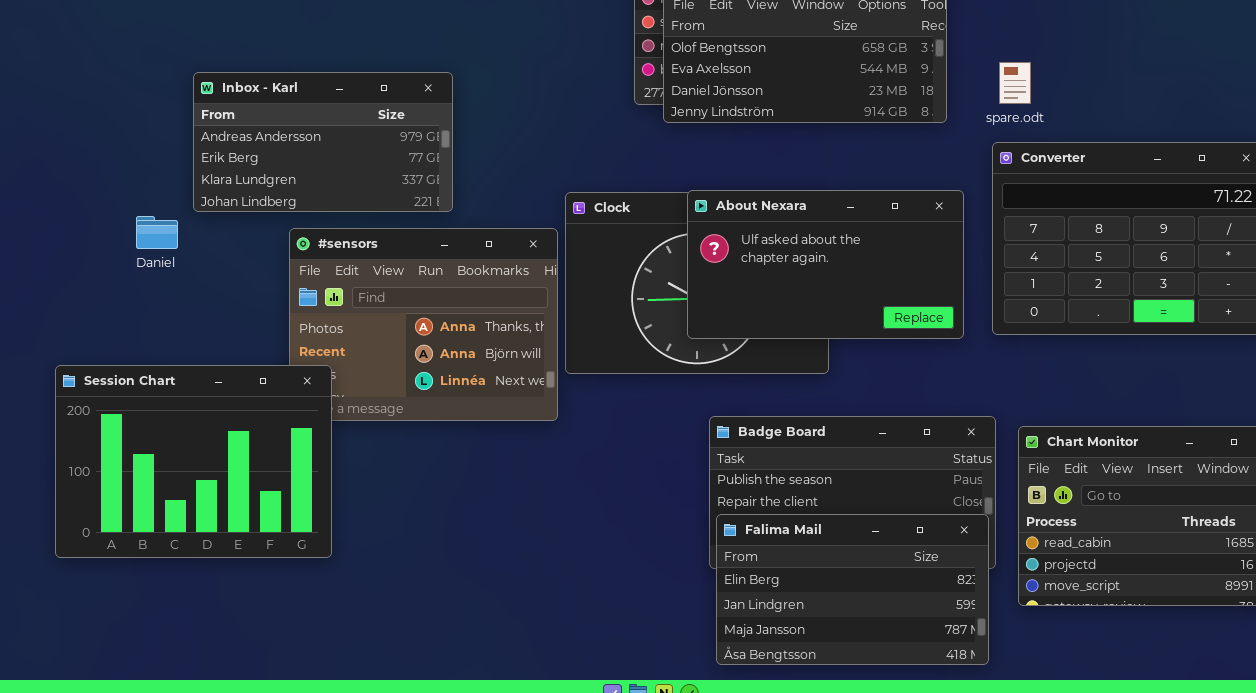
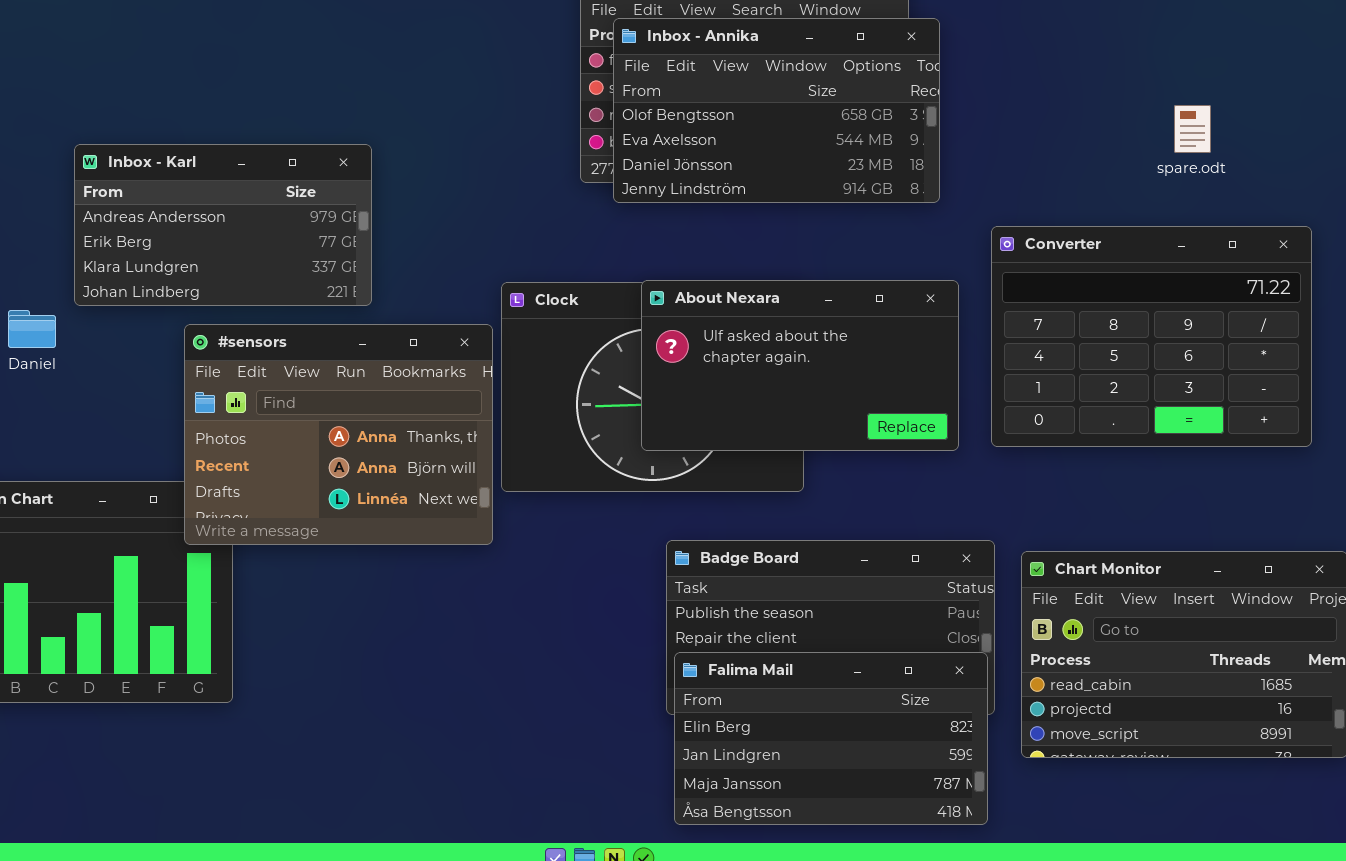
spare.odt: [999,62,1031,104] -> [1174,105,1211,153], moved
#sensors: [289,228,558,421] -> [184,324,493,545], raised

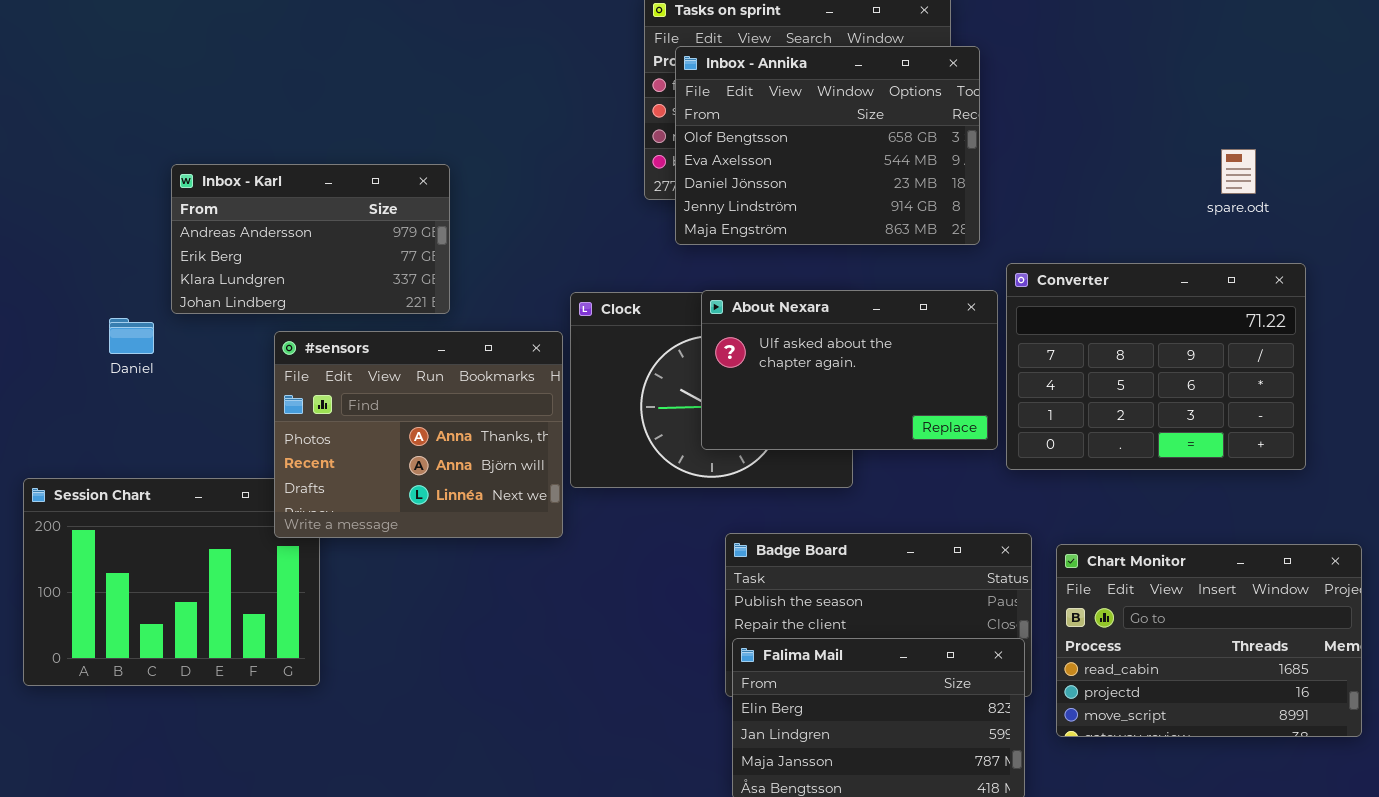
Inbox - Annika: [613,18,940,203] -> [675,46,980,245], resized
spare.odt: [1174,105,1211,153] -> [1221,149,1256,194], moved
Converter: [991,226,1312,447] -> [1006,263,1306,470], moved

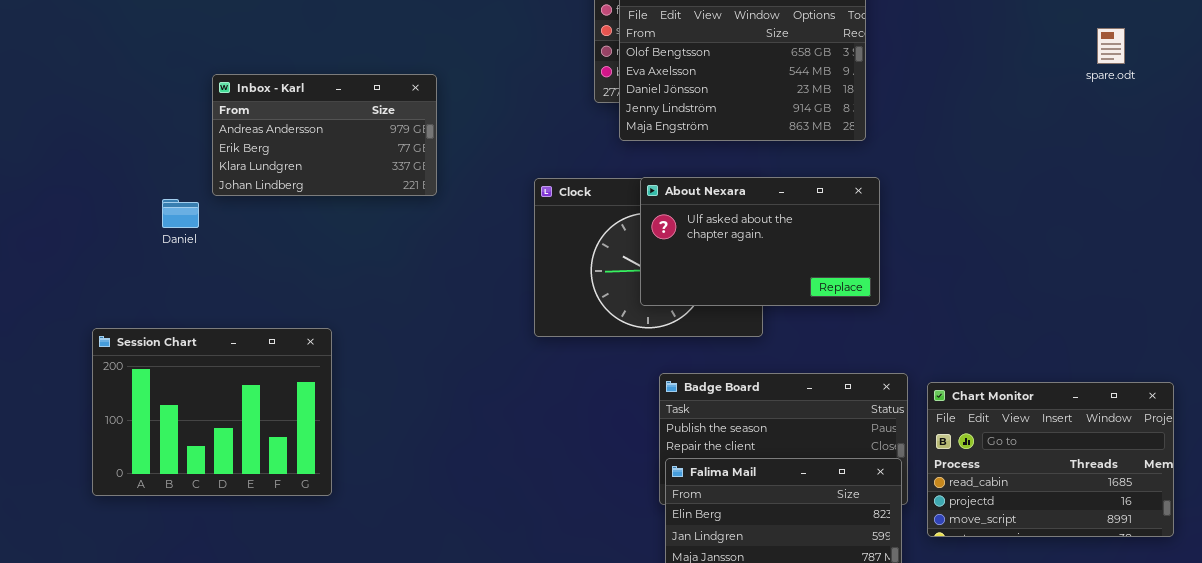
spare.odt: [1221,149,1256,194] -> [1097,28,1125,64], moved
Converter: [1006,263,1306,470] -> none, closed
#sensors: [274,331,563,538] -> none, closed

